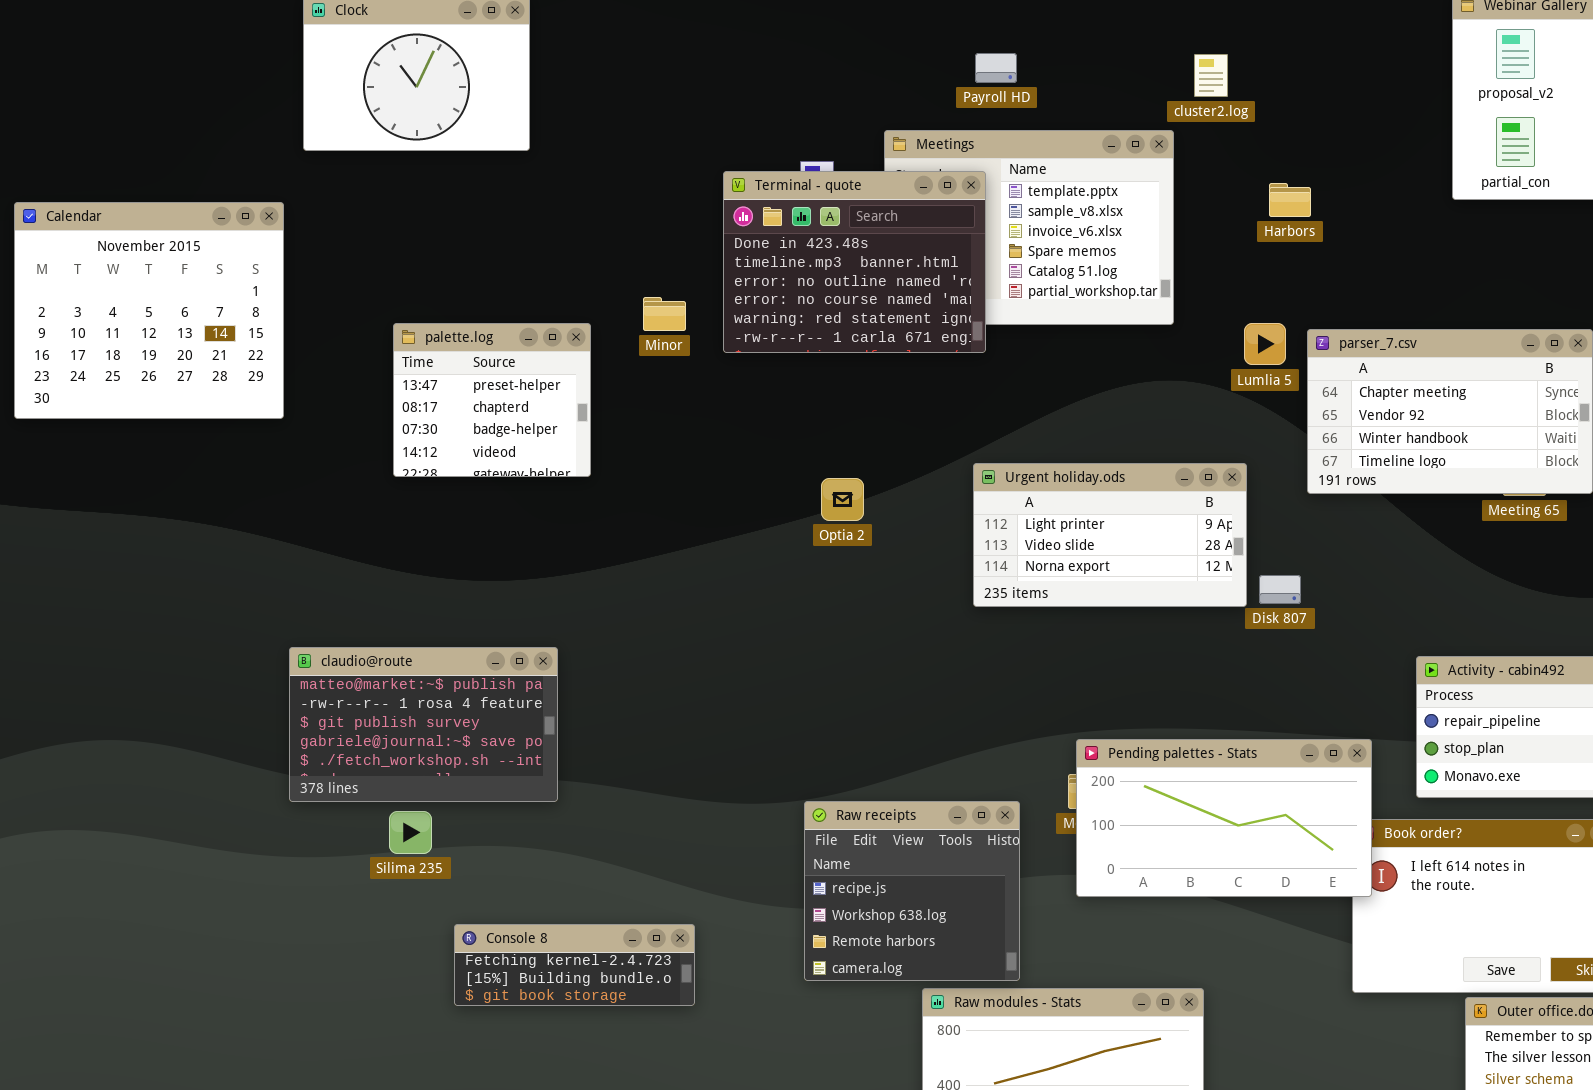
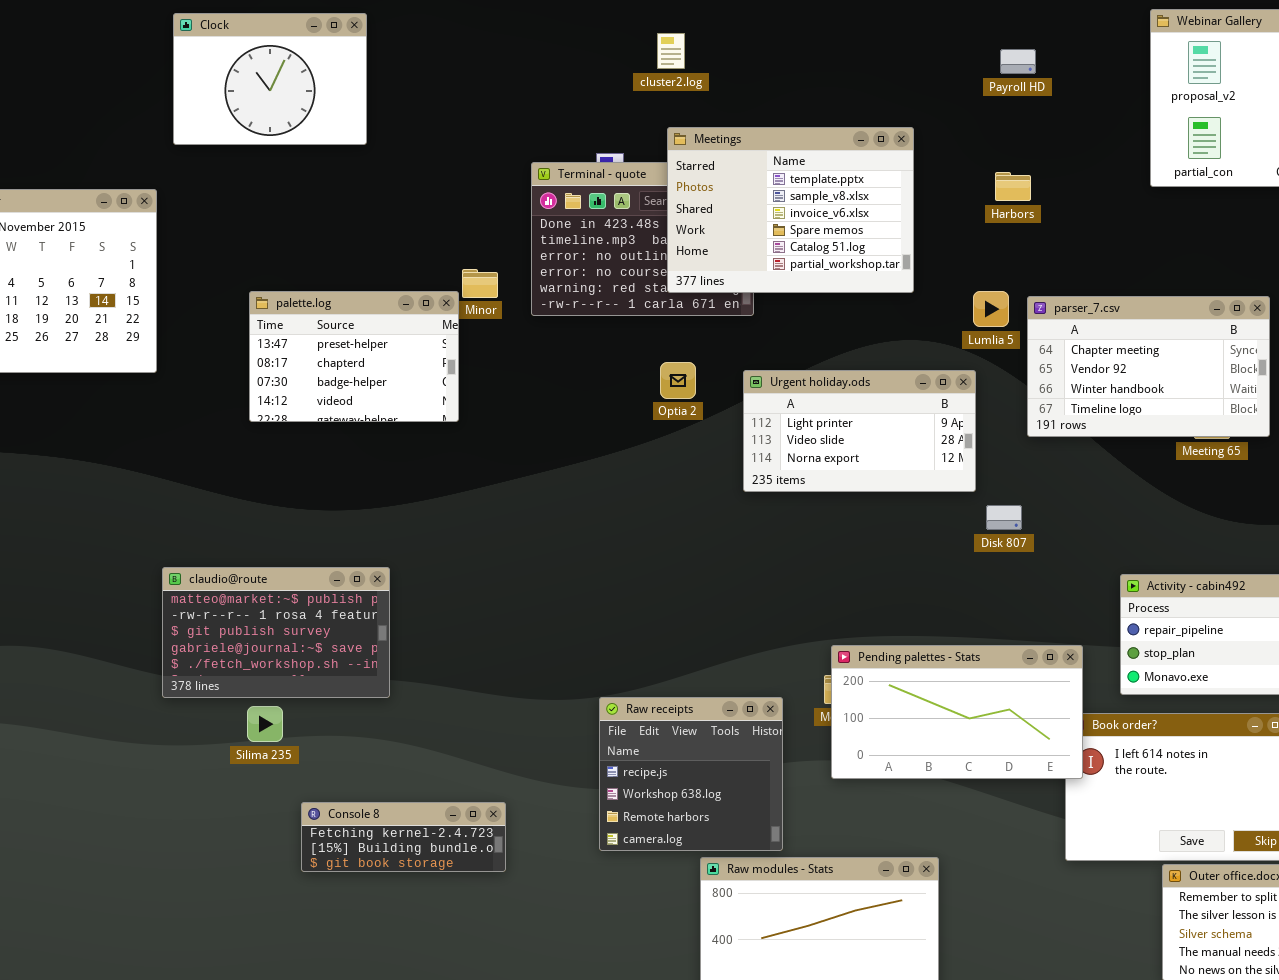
Payroll HD: [975,53,1017,83] -> [1000,49,1036,74], moved
cluster2.log: [1194,54,1228,97] -> [657,33,685,69], moved
Meetings: [884,130,1174,325] -> [667,127,914,293], raised
palette.log: [393,323,591,477] -> [249,291,459,422], resized
Urgent holiday.ods: [973,463,1247,607] -> [743,370,976,492], moved
Optia 2: [821,478,864,521] -> [660,362,696,399], moved

